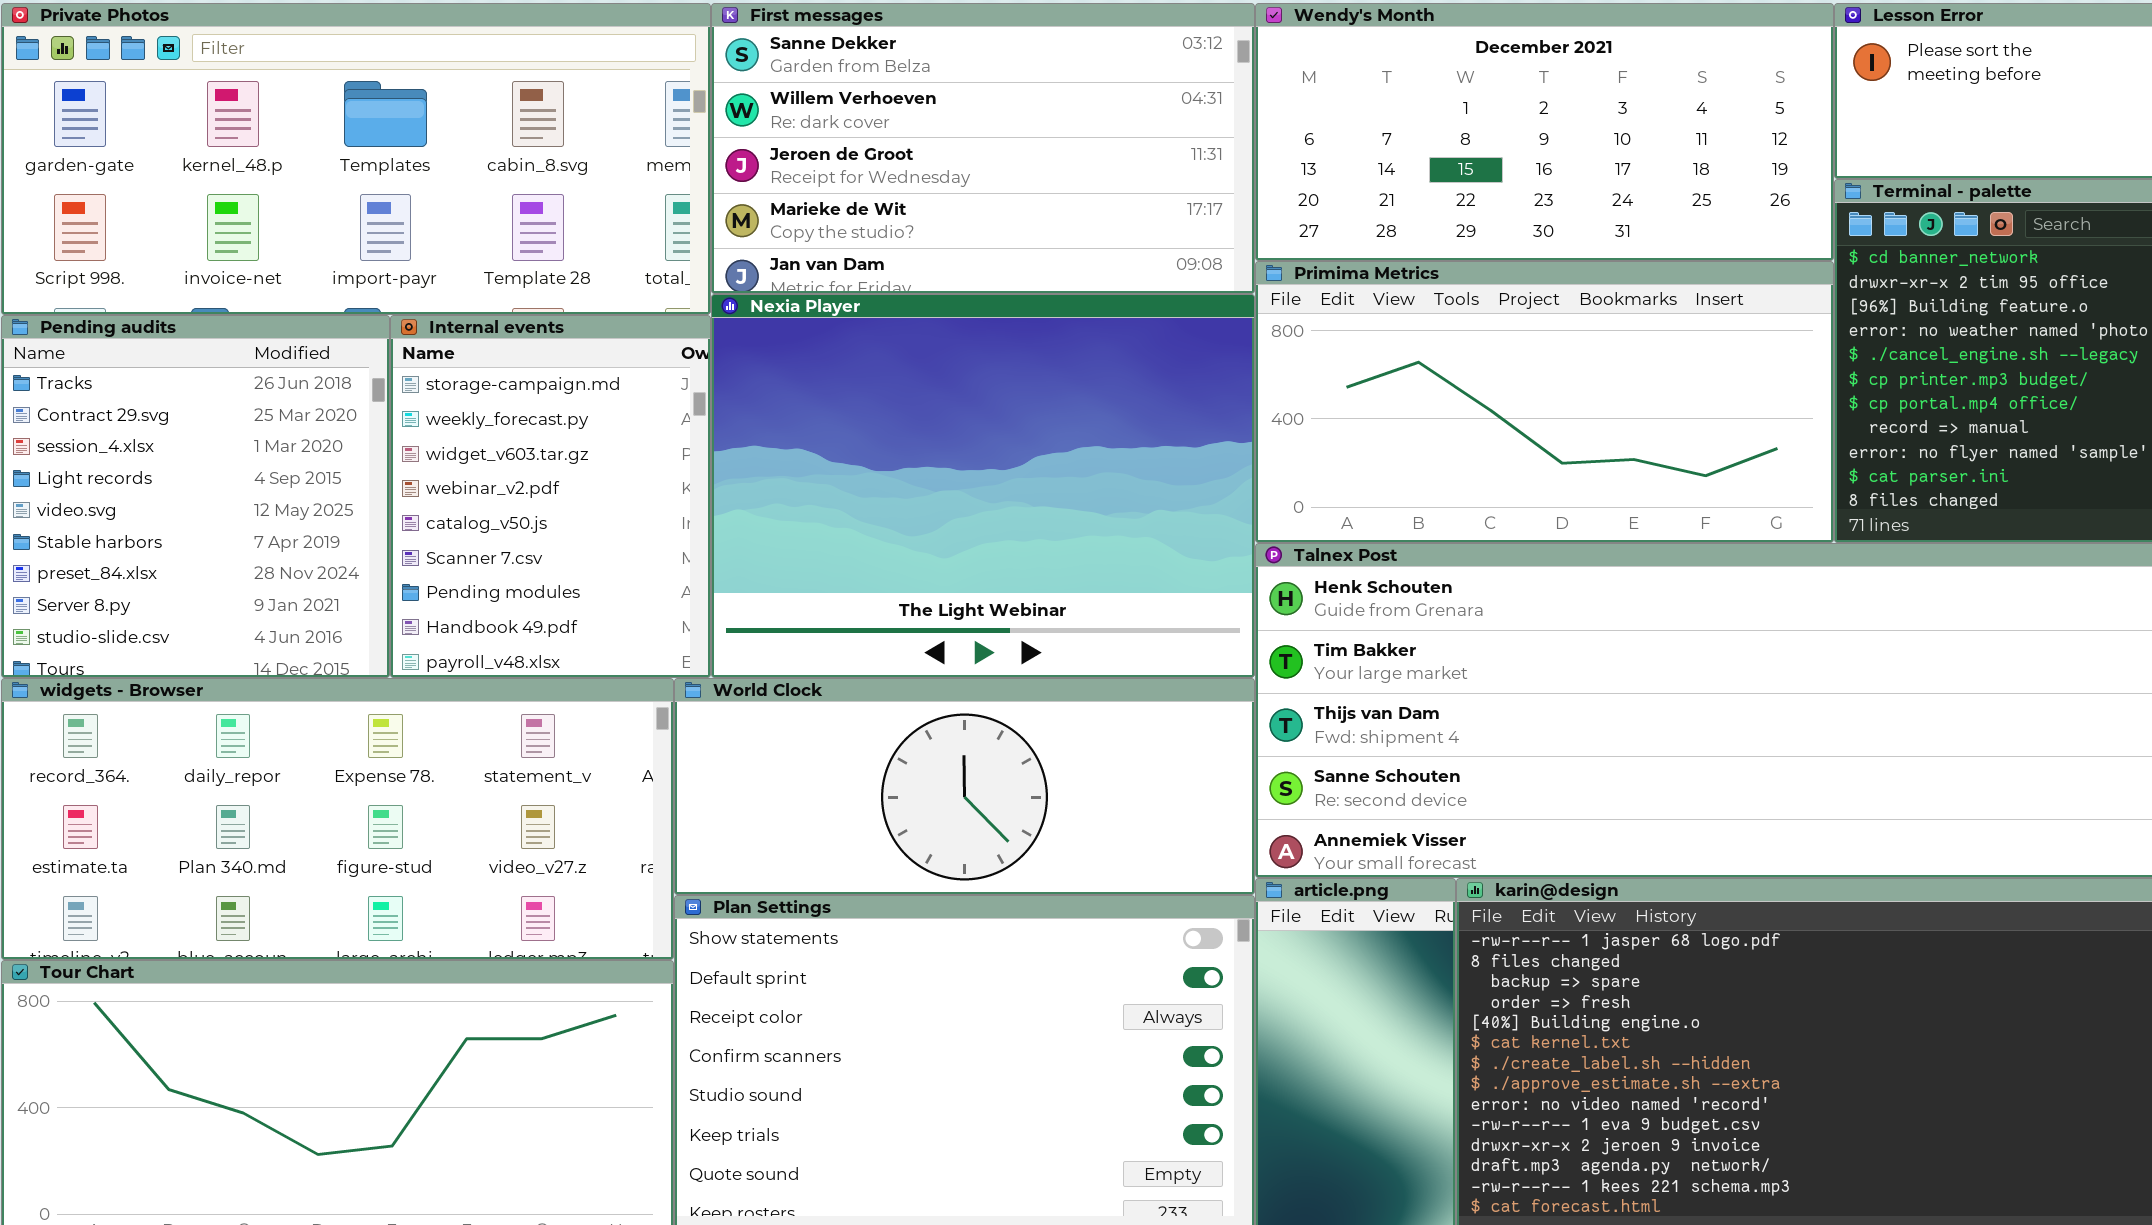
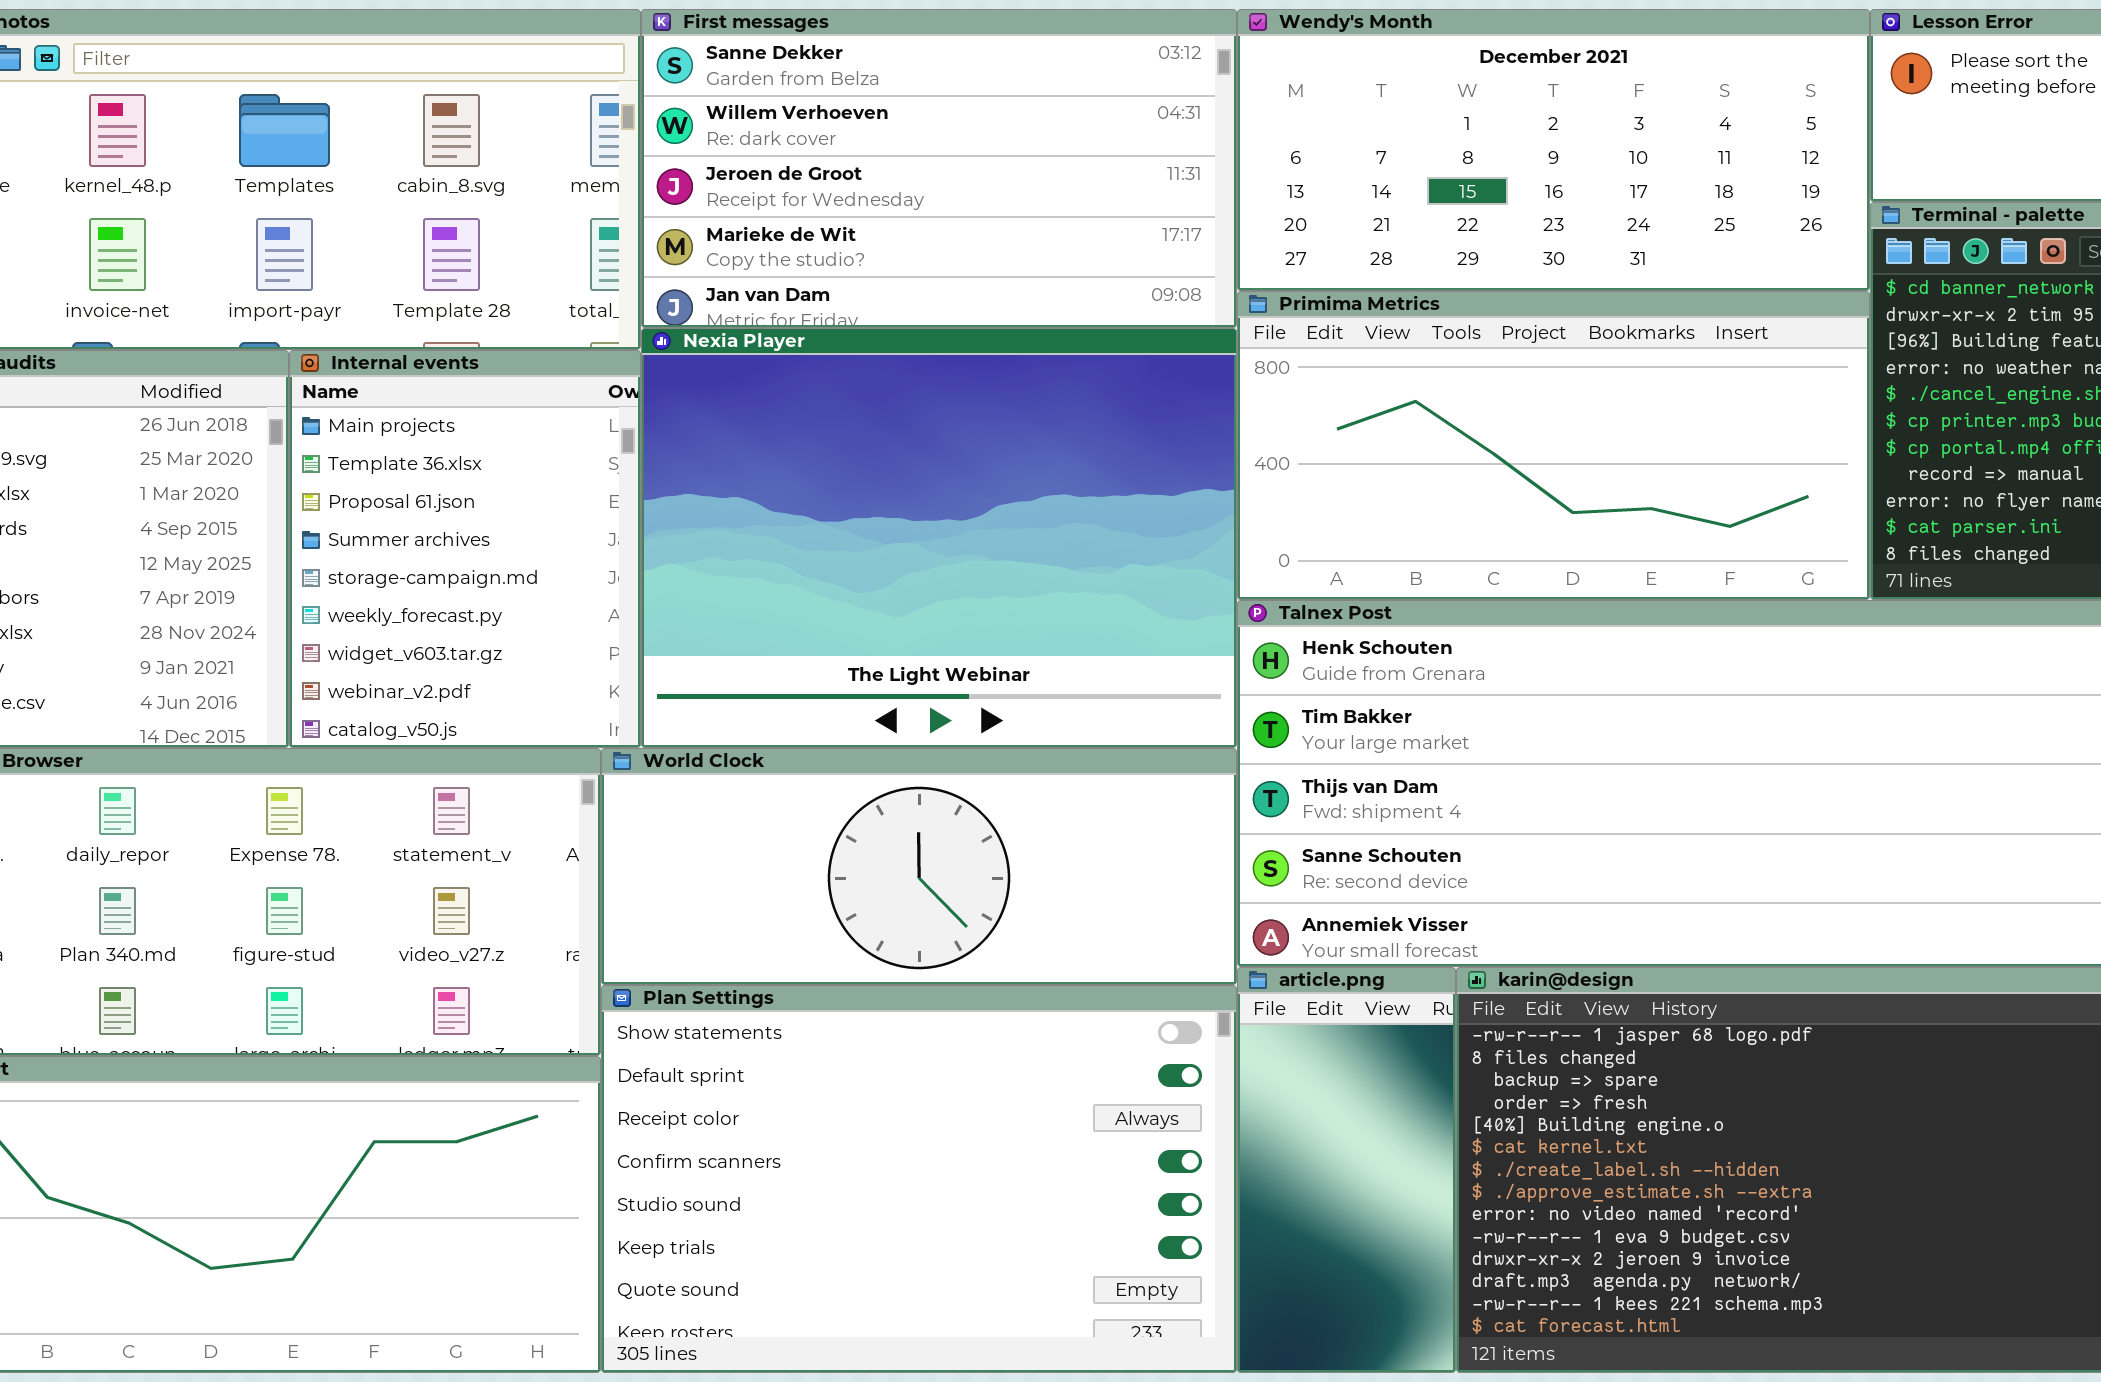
Internal events: [390,315,711,678] -> [289,350,641,748], scrolled up 4 rows

